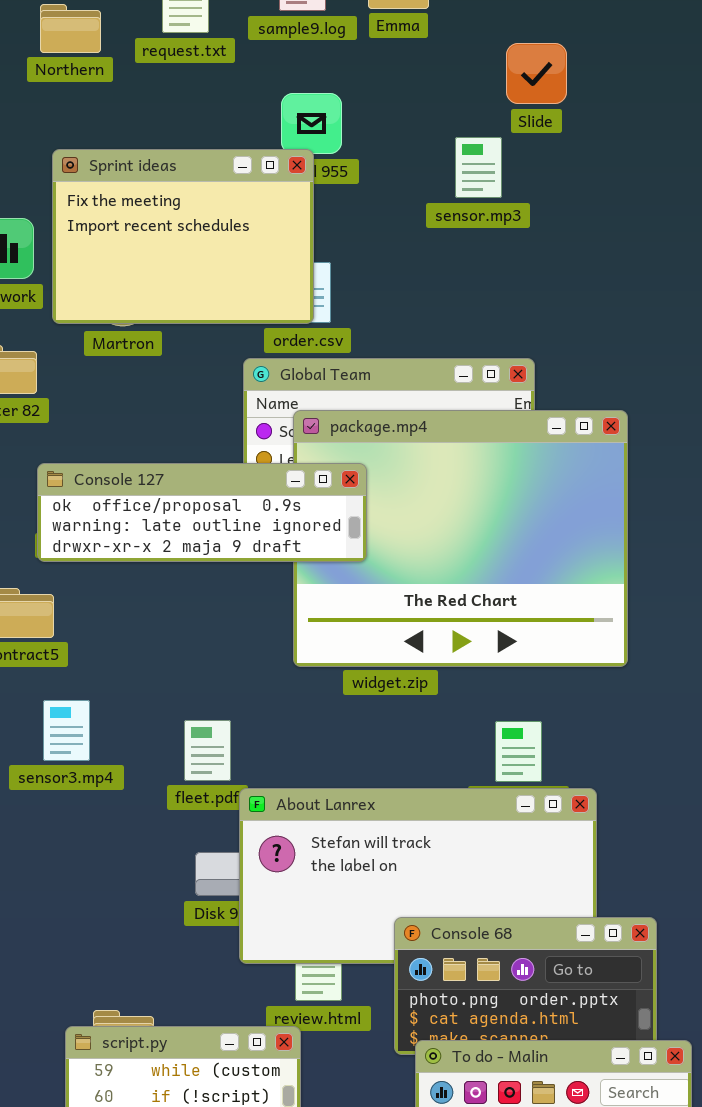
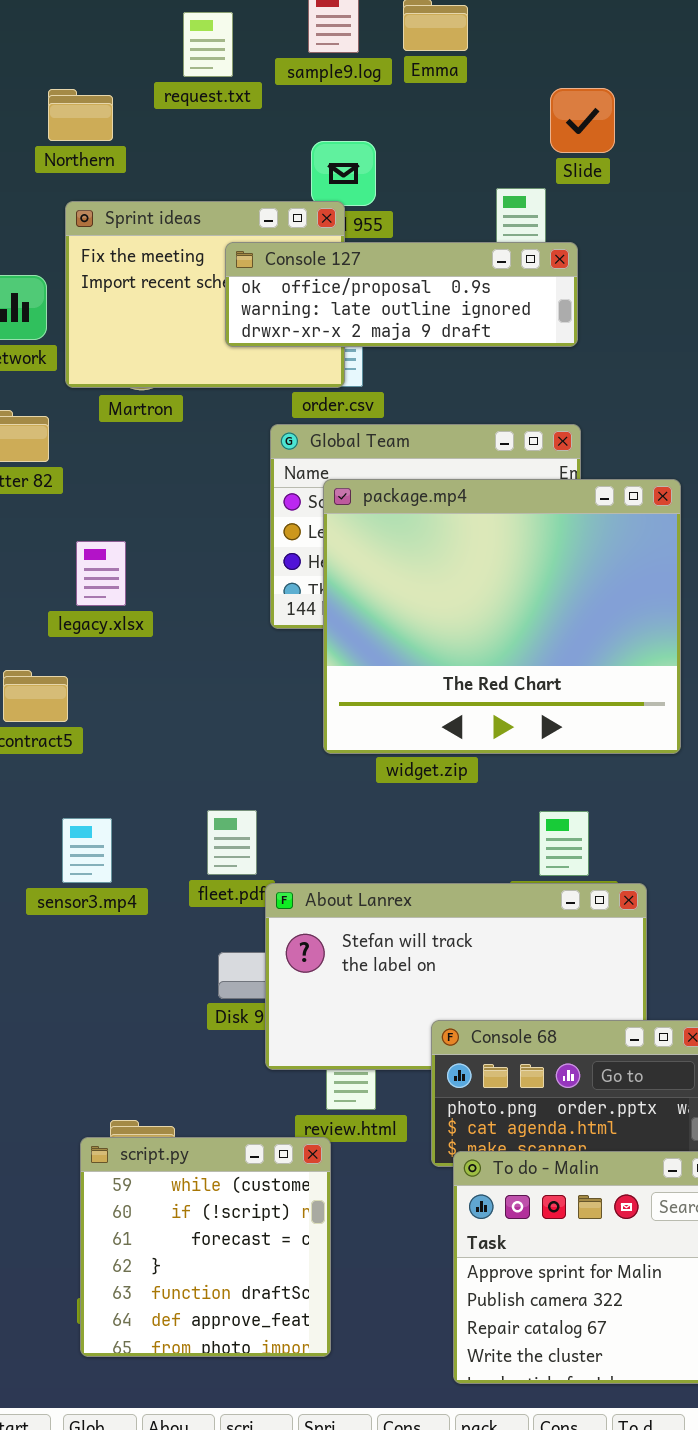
Northern: [40,4,101,53] -> [48,89,113,141], moved
Console 127: [37,463,367,562] -> [225,242,578,347], moved
sensor3.mp4: [43,700,90,761] -> [62,818,112,883], moved

